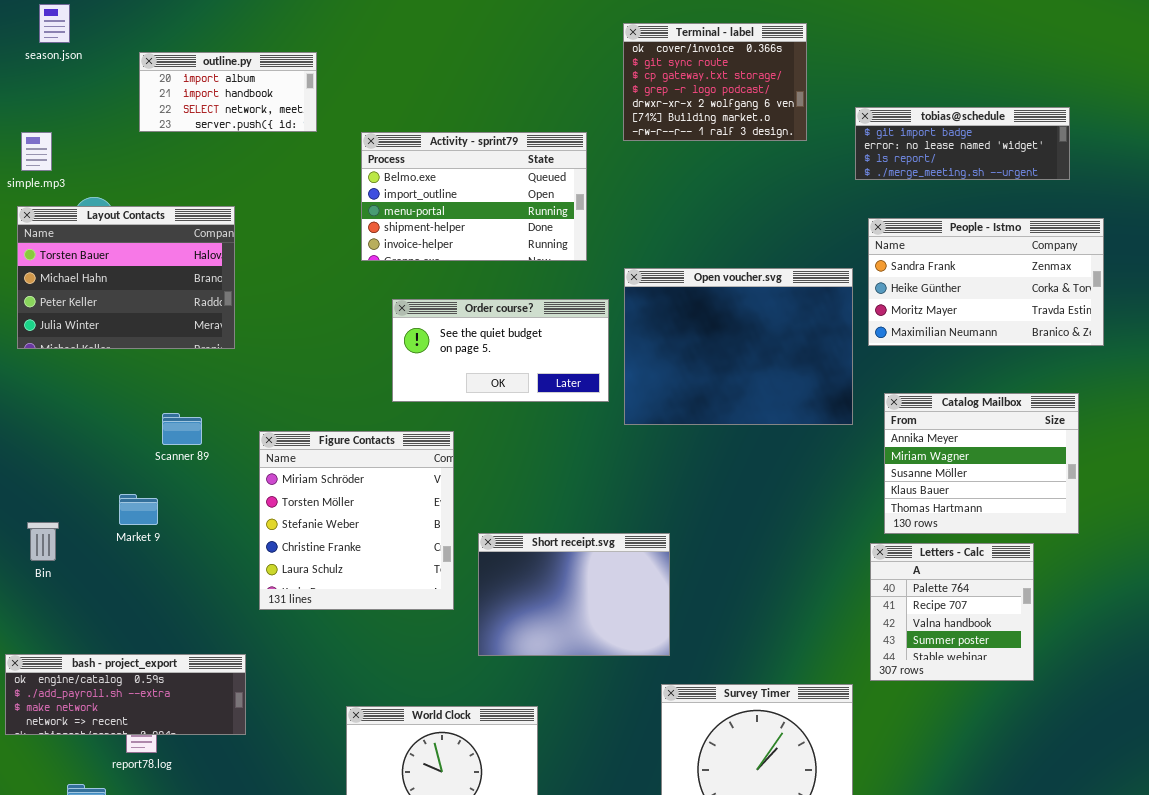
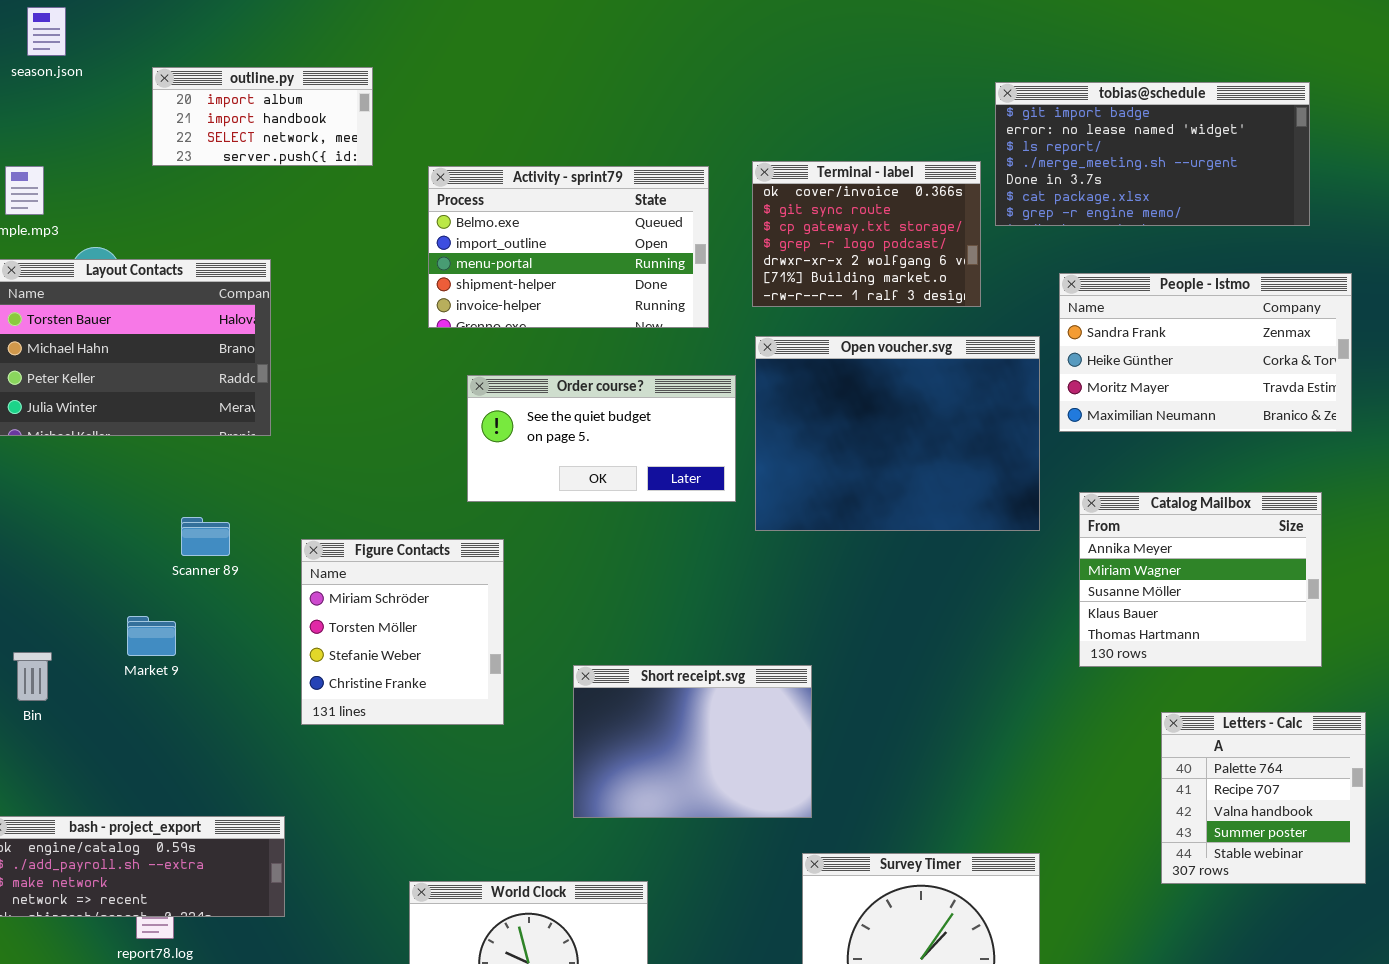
Terminal - label: [623,23,807,141] -> [752,161,981,307], moved
tobias@schedule: [855,107,1070,180] -> [995,82,1310,226], resized
Figure Contacts: [259,431,454,610] -> [301,539,504,725], resized
Letters - Calc: [870,543,1034,681] -> [1161,712,1366,884], moved

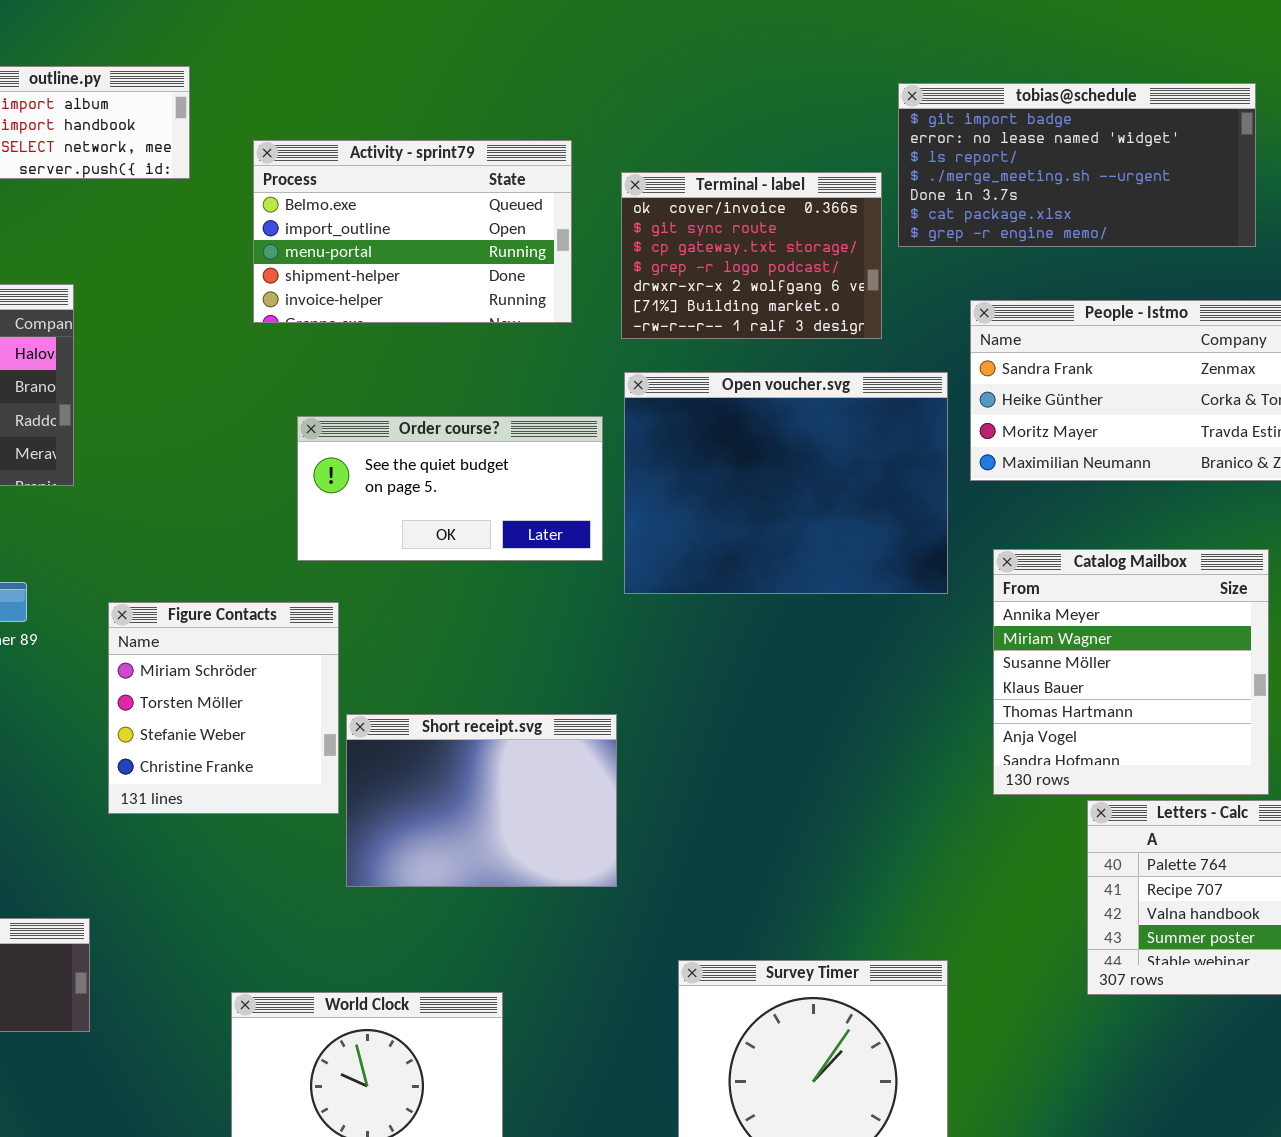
Activity - sprint79: [428,166,709,328] -> [253,140,572,323], moved
Catalog Mailbox: [1079,492,1322,667] -> [993,549,1269,795], resized
Short receipt.svg: [573,665,812,818] -> [346,714,617,887], moved

